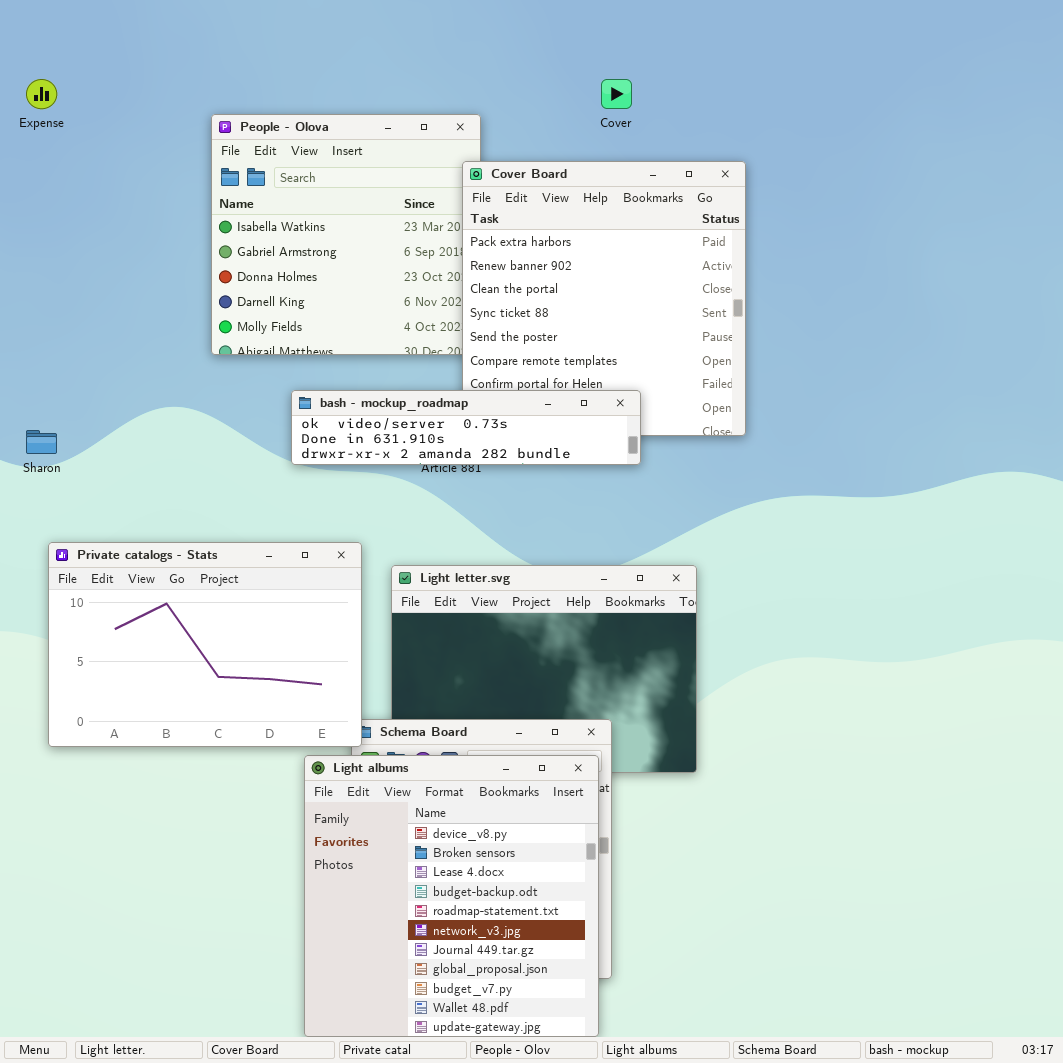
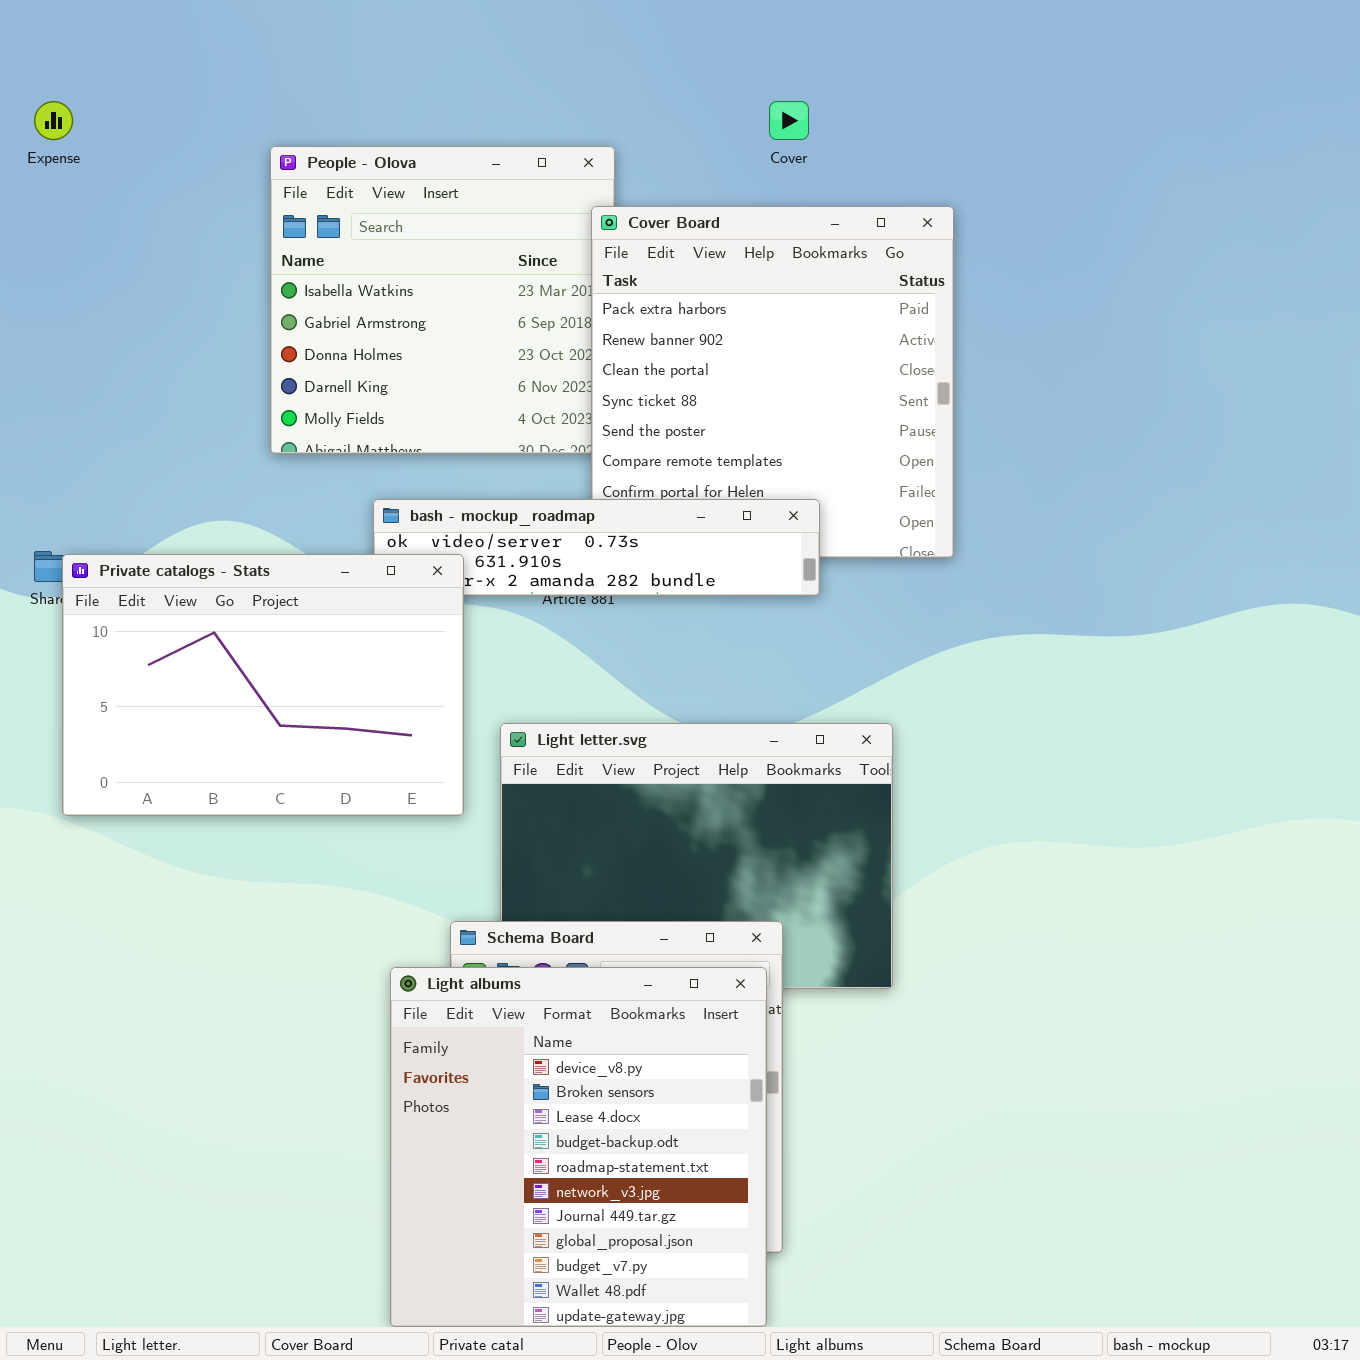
Private catalogs - Stats: [48,542,362,747] -> [62,554,464,816], moved

